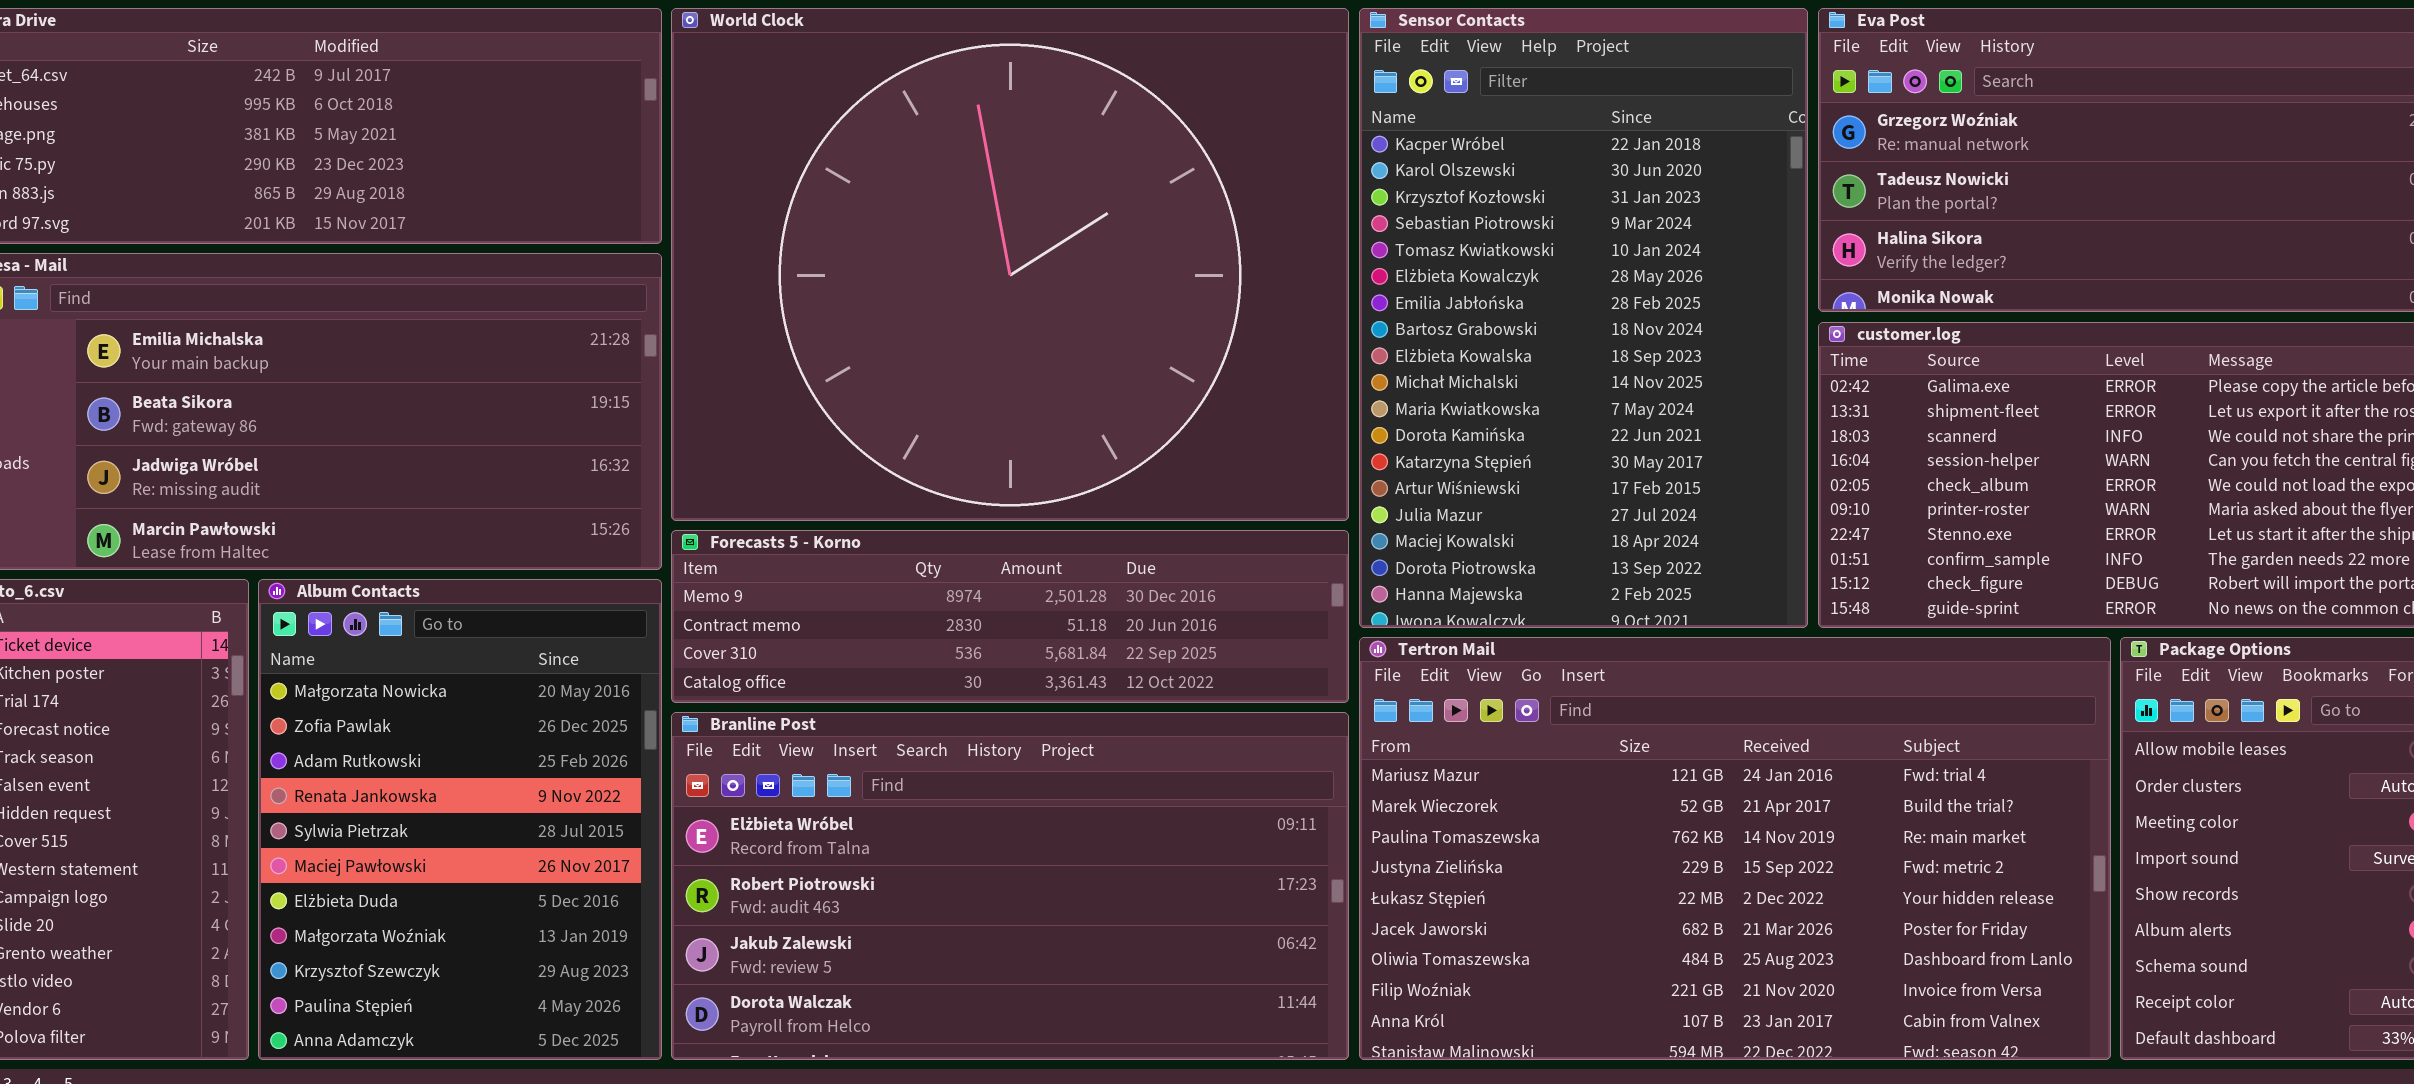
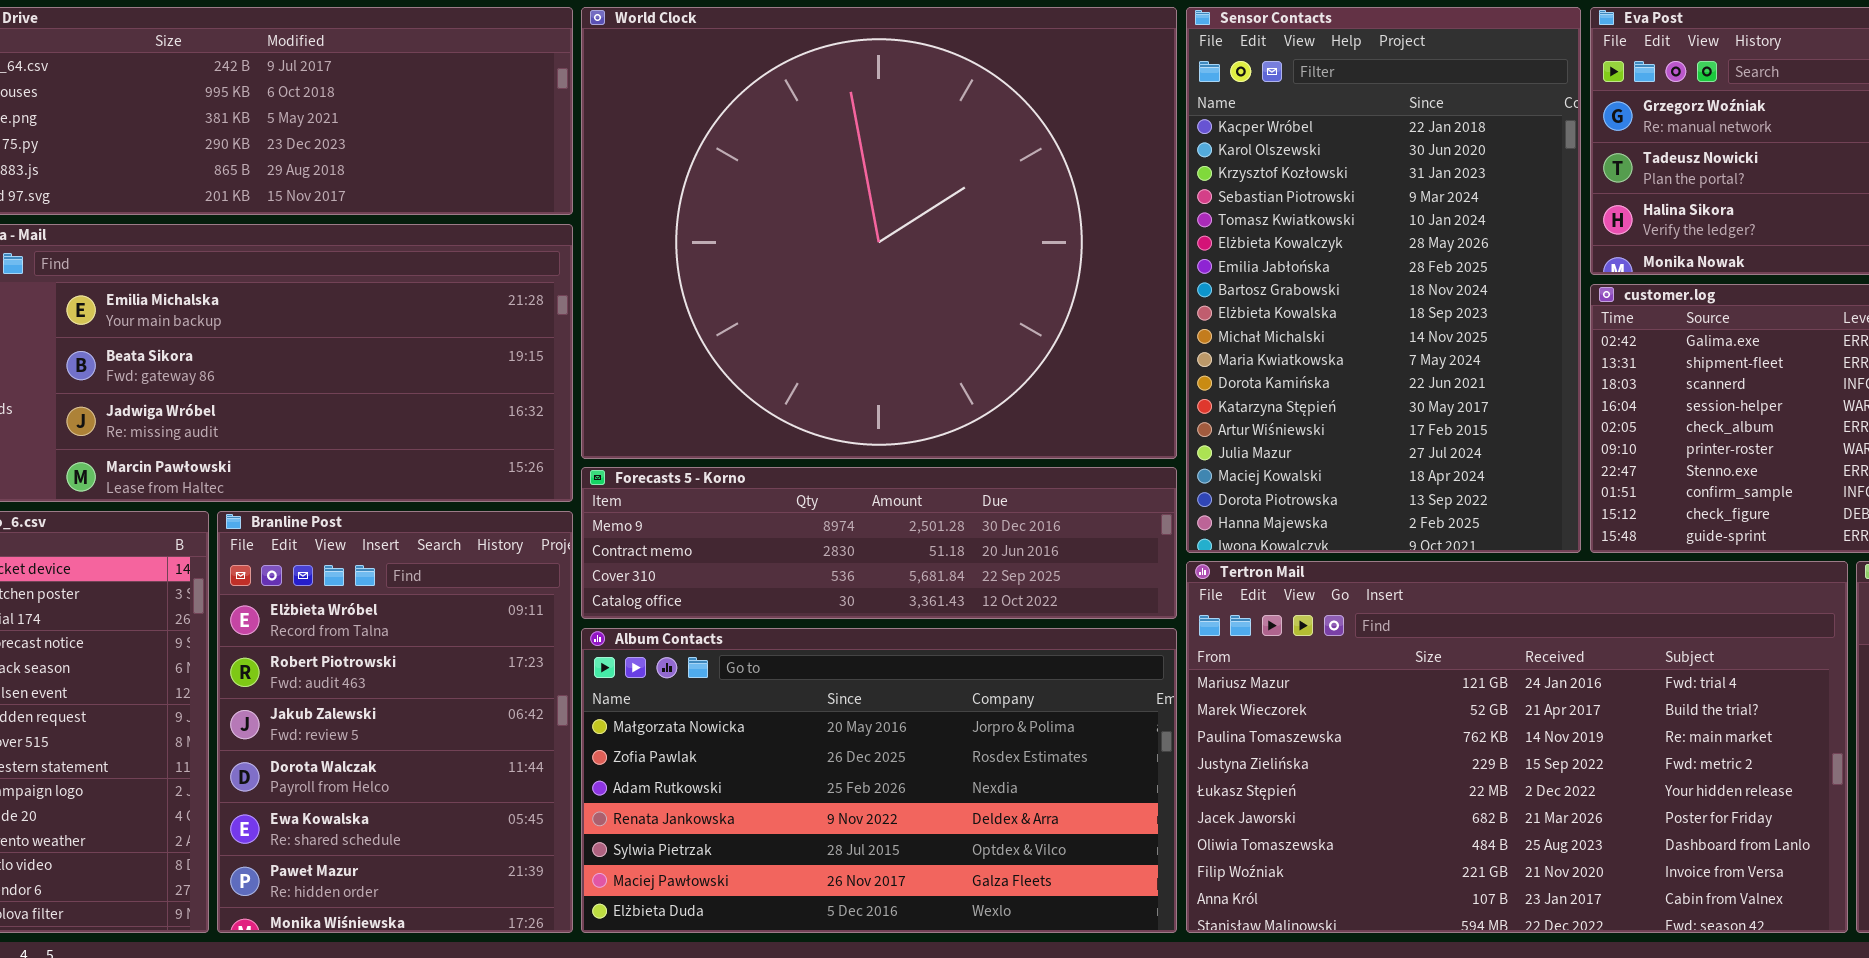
Album Contacts: [258,579,662,1060] -> [581,628,1177,933], moved, resized
Branline Post: [671,712,1349,1060] -> [217,511,573,933], moved, resized

